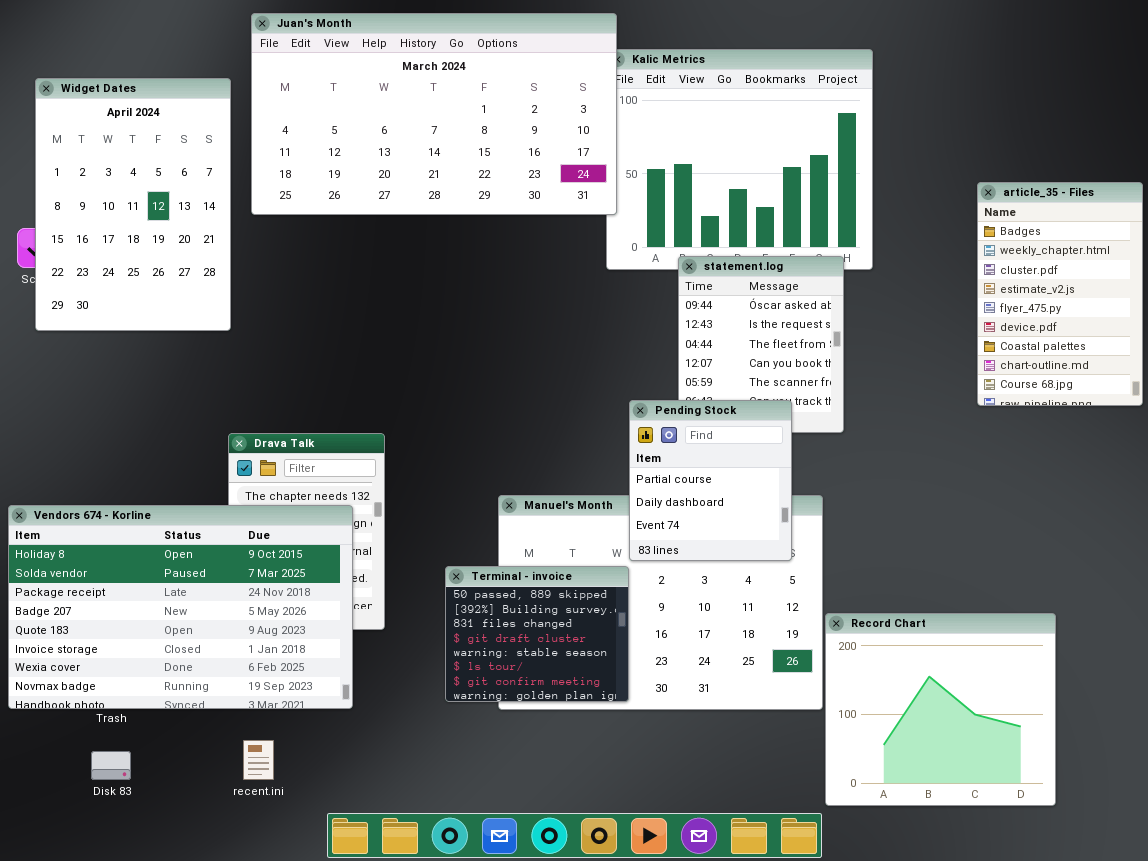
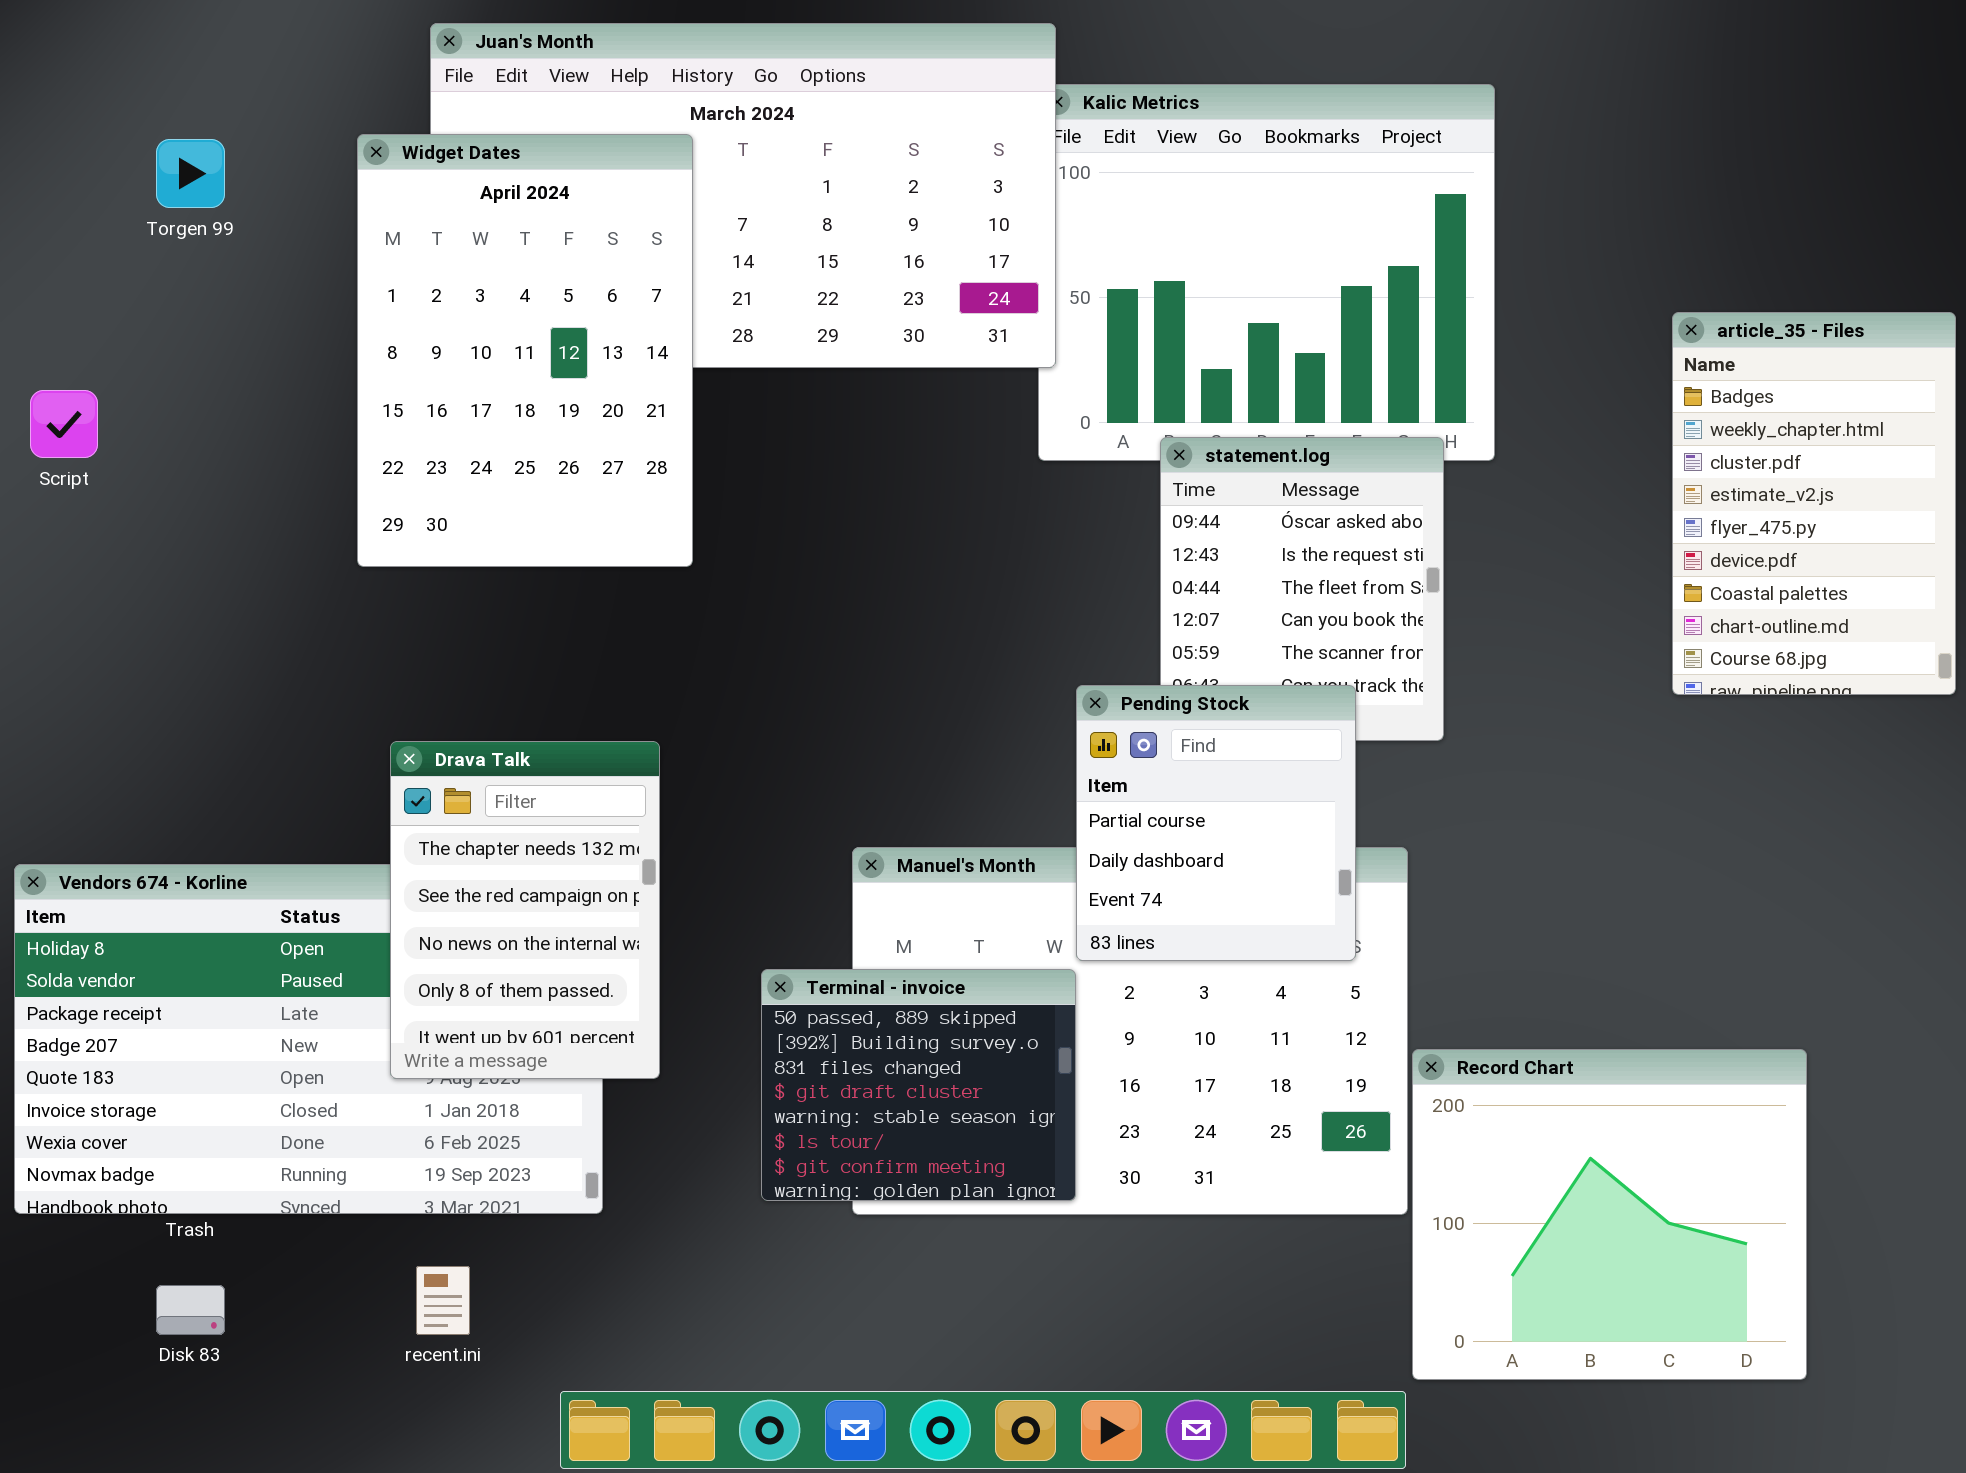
Widget Dates: [35,78,231,331] -> [357,134,693,567], moved
Drava Talk: [228,433,385,630] -> [390,741,660,1079], raised

